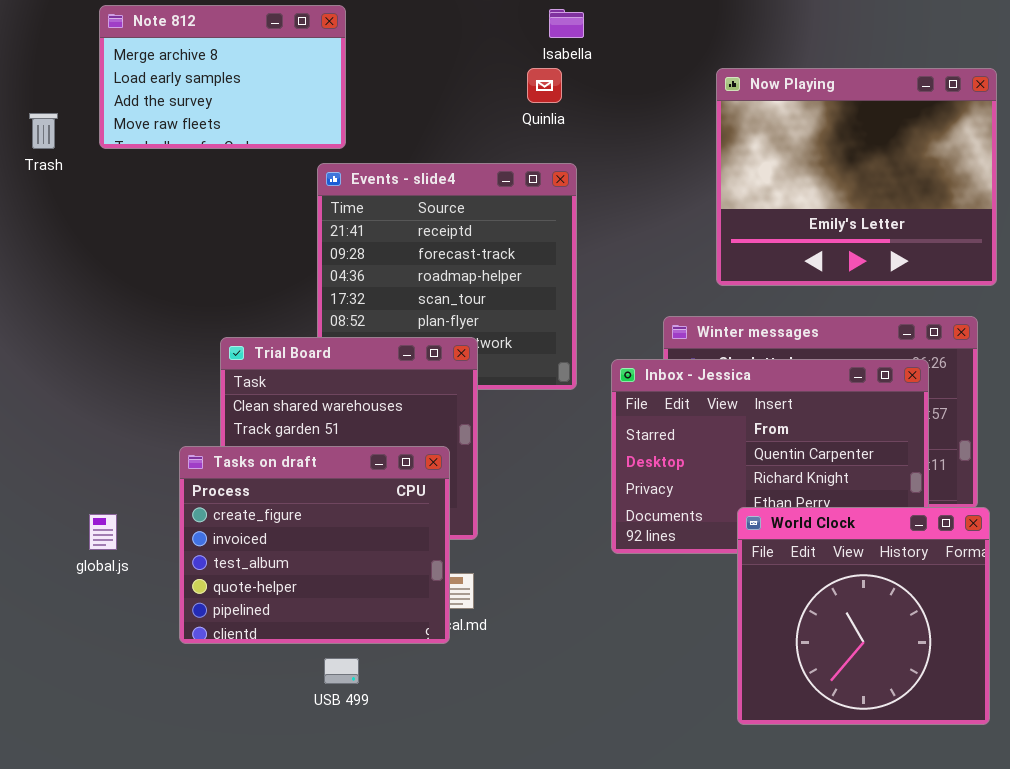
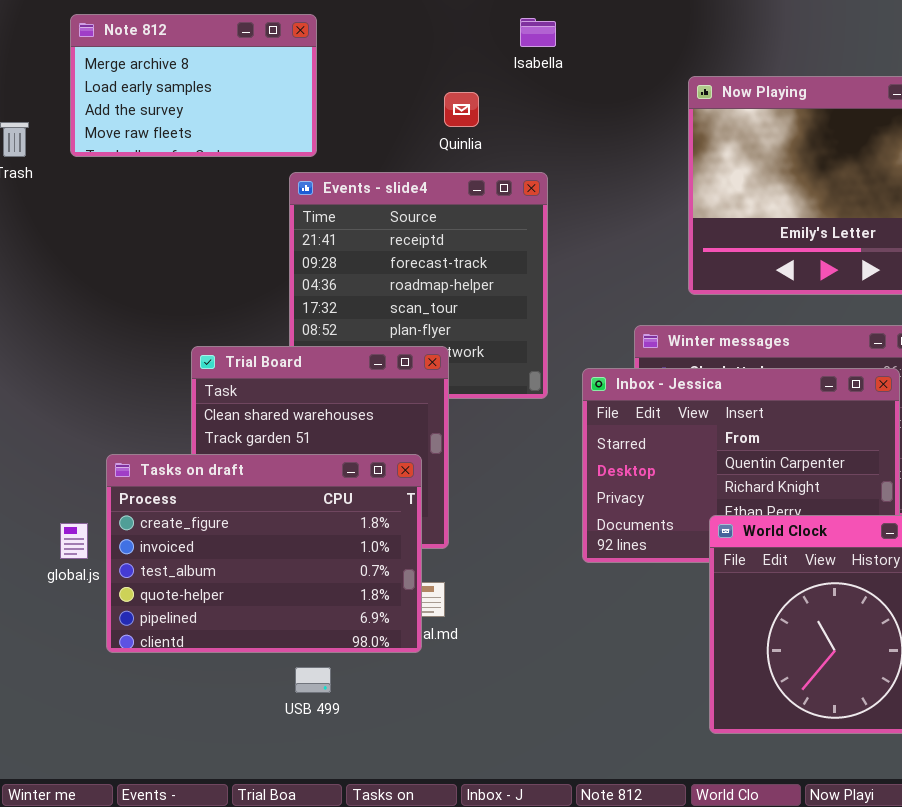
Quinlia: [527,68,562,103] -> [444,92,479,127], moved
Tasks on draft: [179,446,450,644] -> [106,454,422,653], resized

